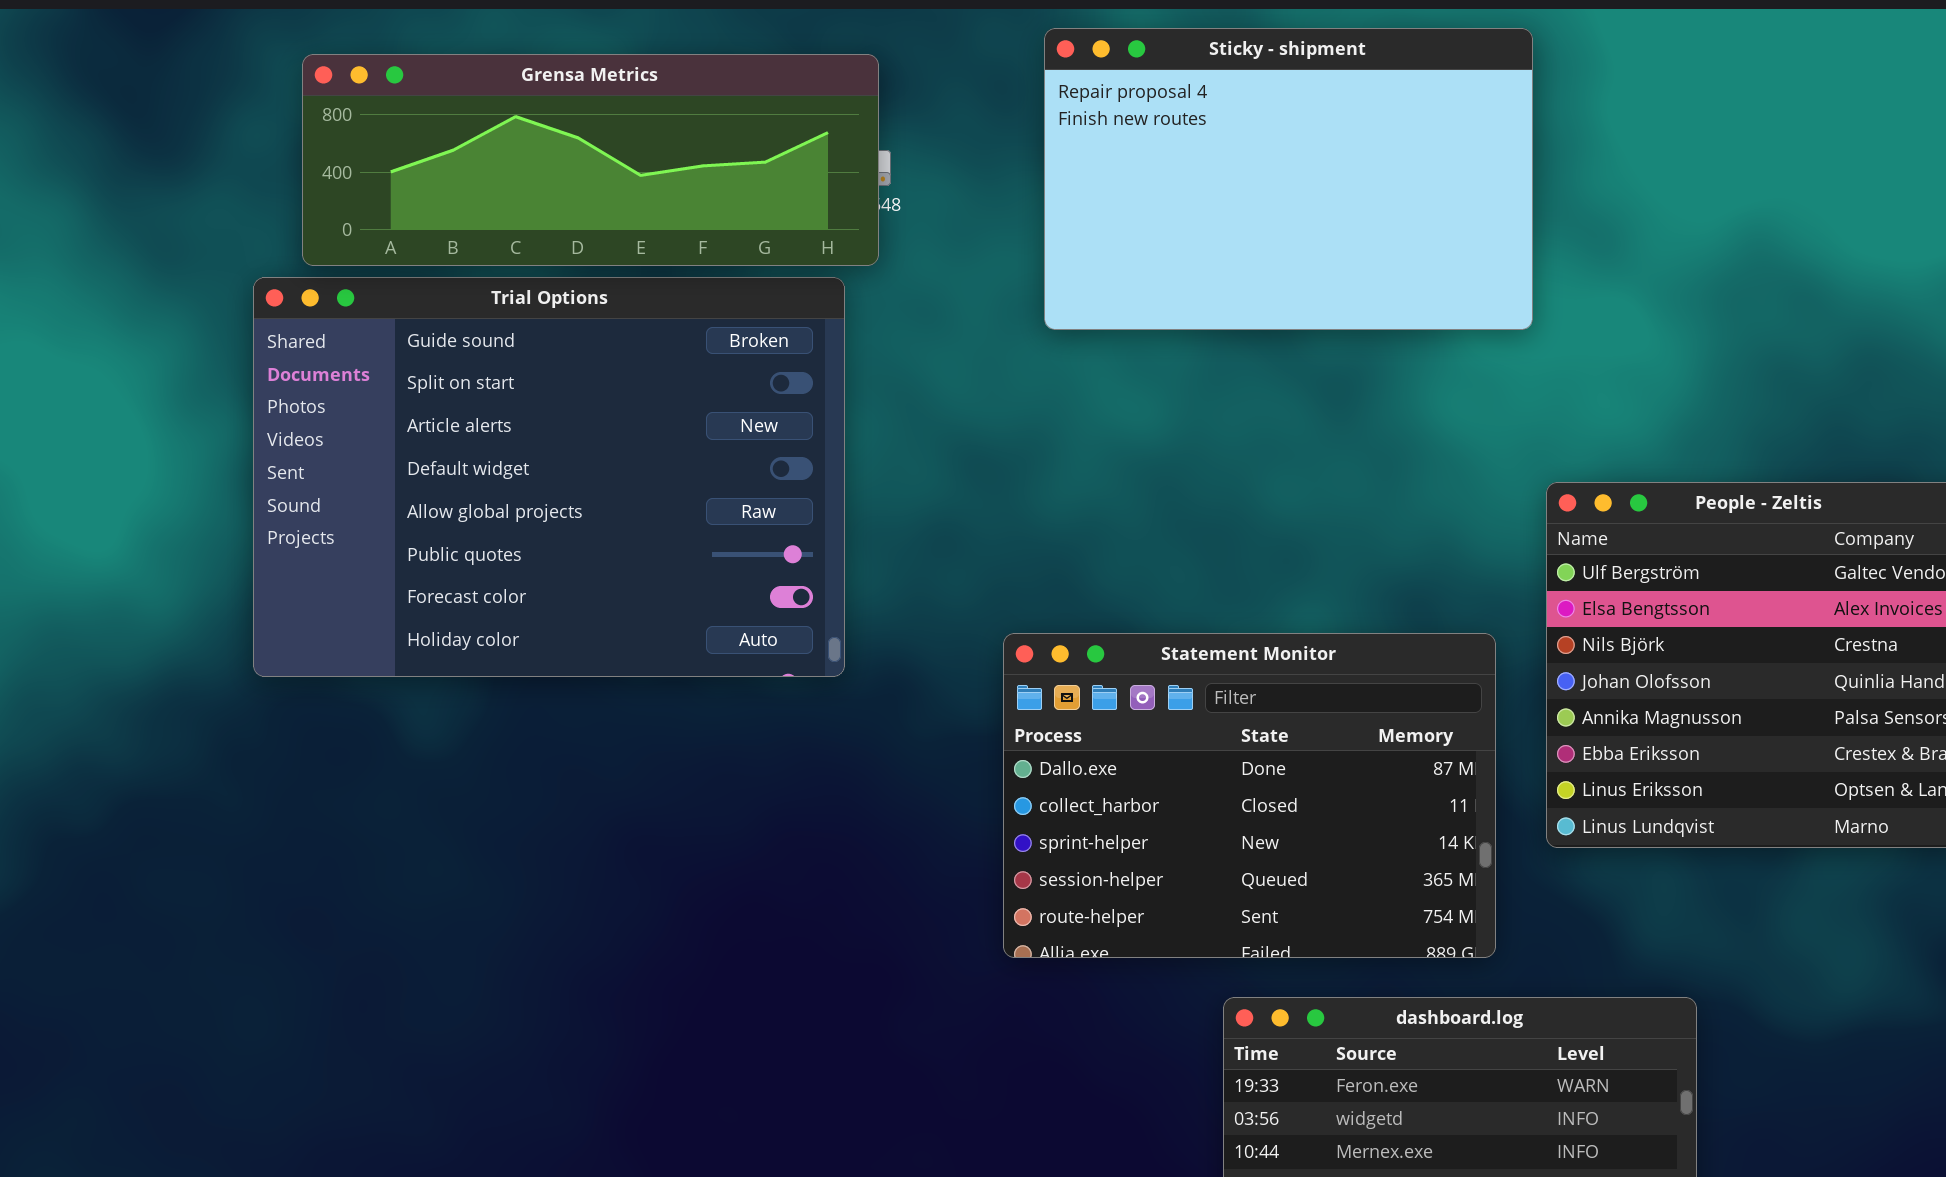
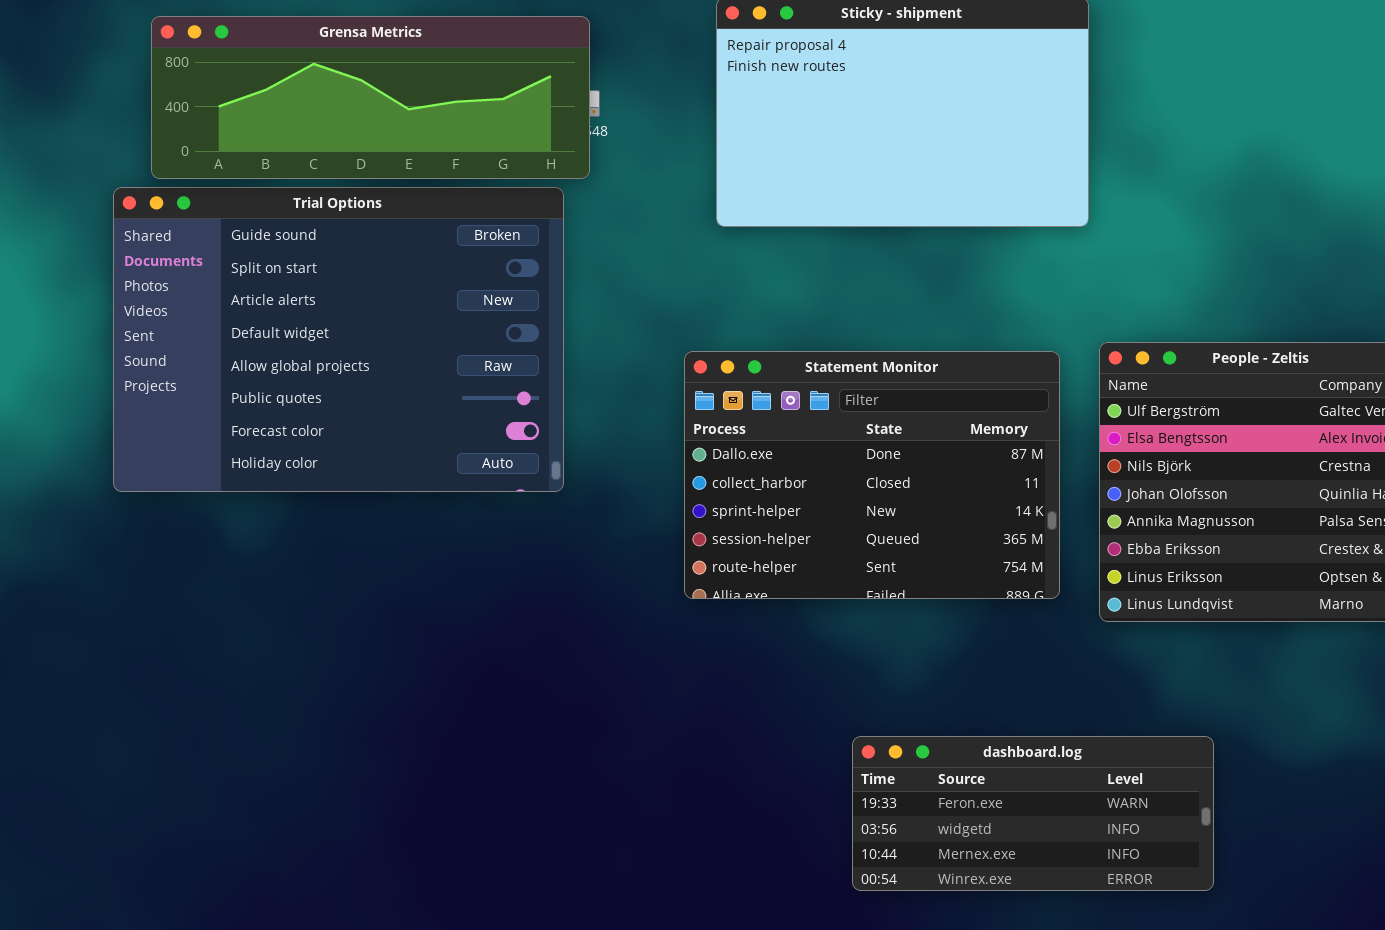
Statement Monitor: [1003,633,1496,958] -> [684,351,1060,599], moved

